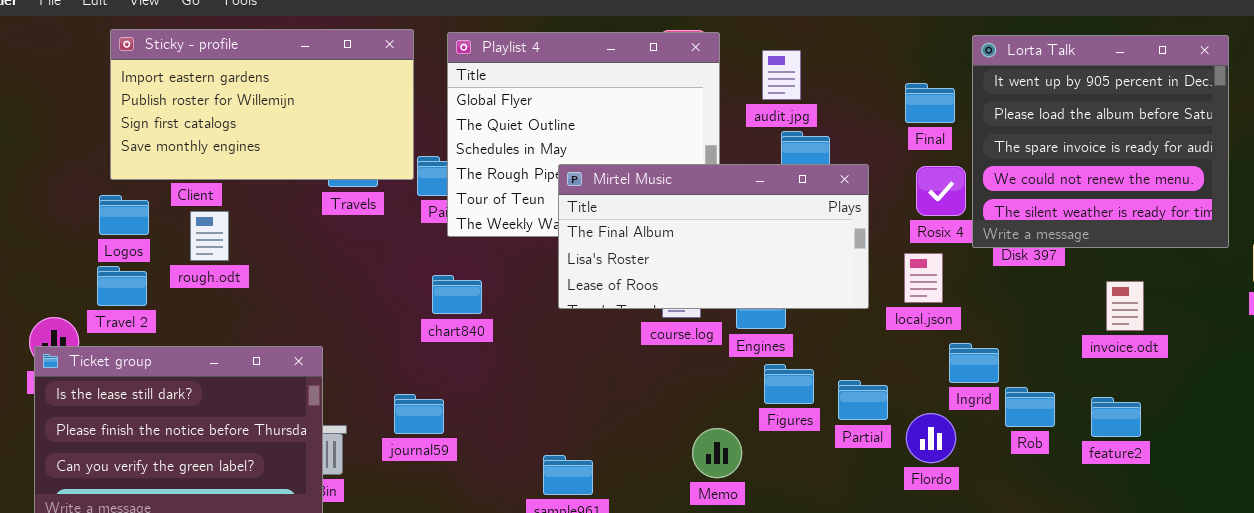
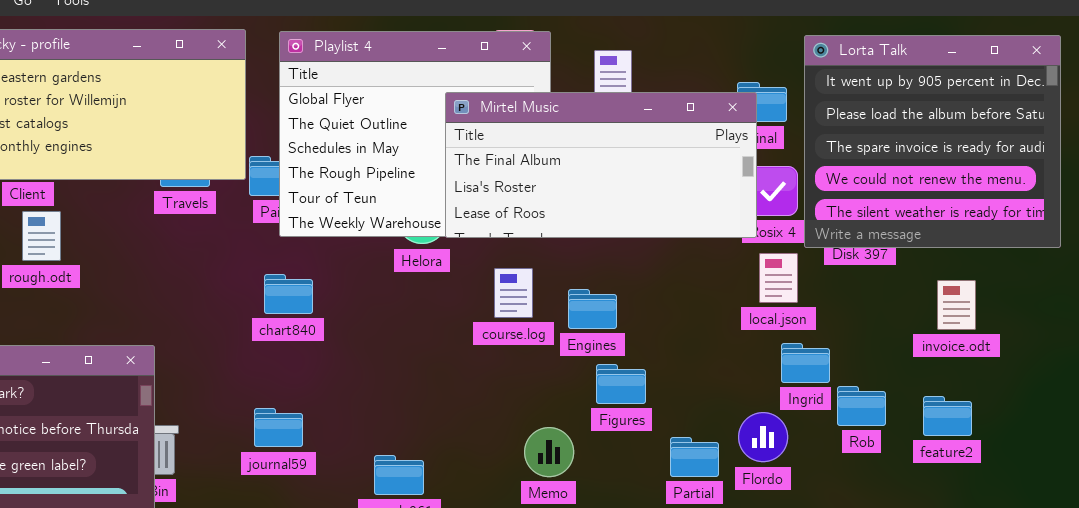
Mirtel Music: [558,164,869,309] -> [445,92,757,238], moved
local.json: [904,253,943,303] -> [759,253,798,303], moved
Partial: [838,380,888,420] -> [670,437,719,477], moved
journal59: [394,394,444,434] -> [254,408,303,447], moved

